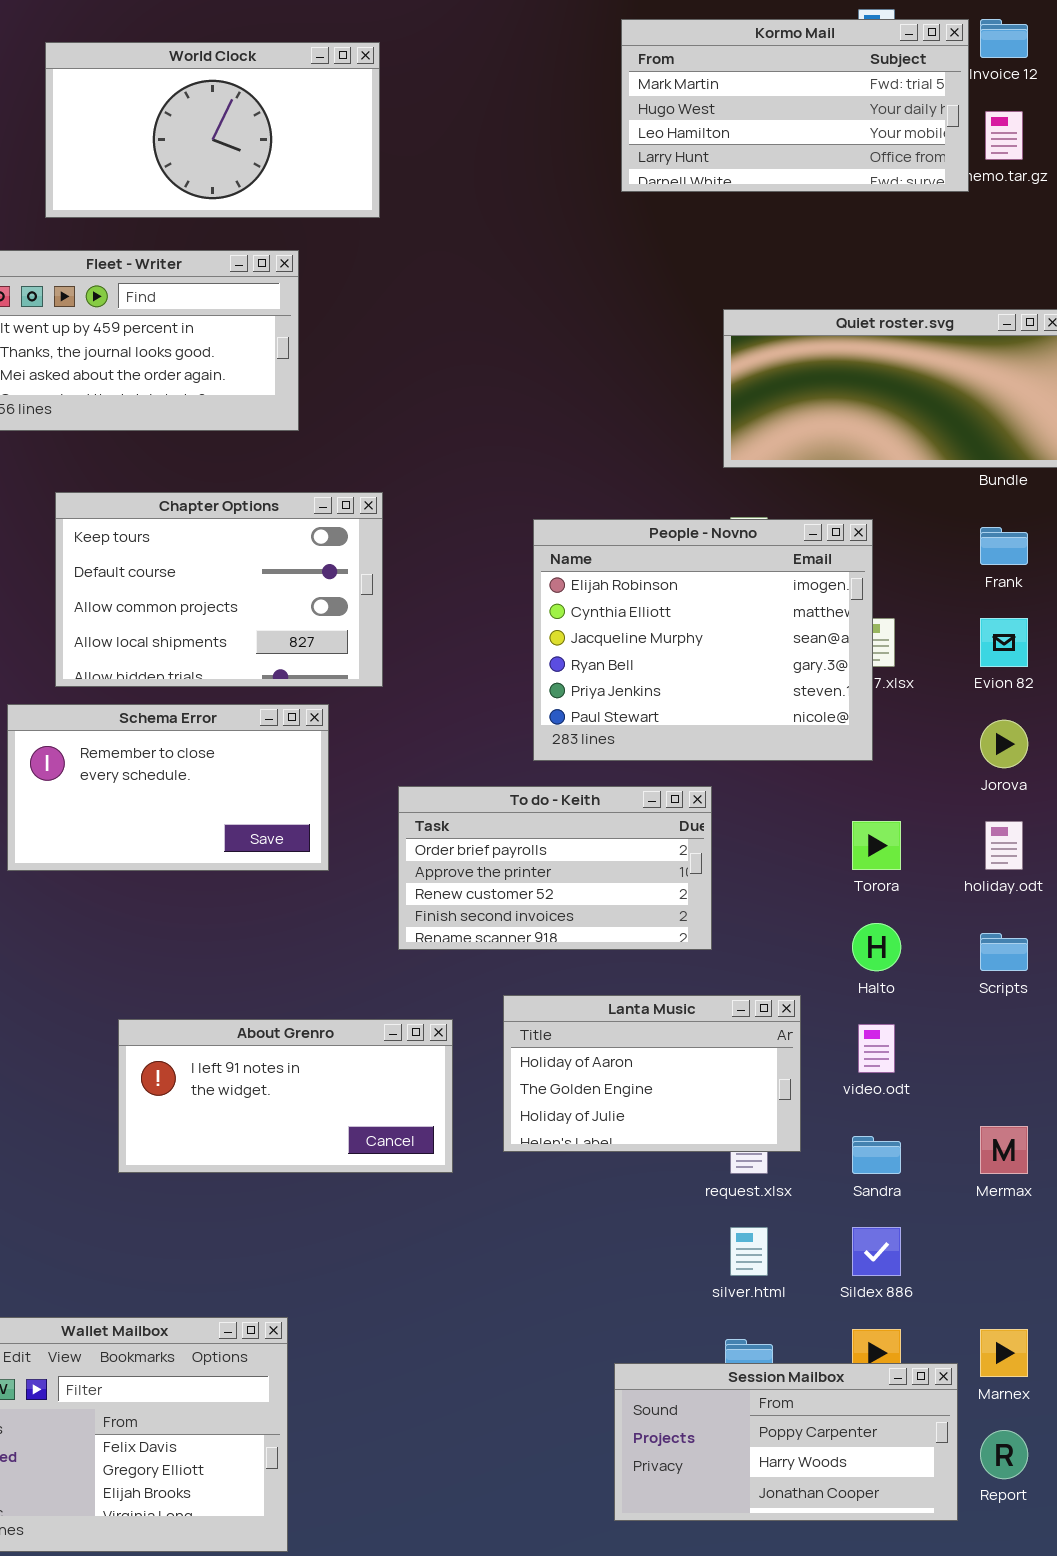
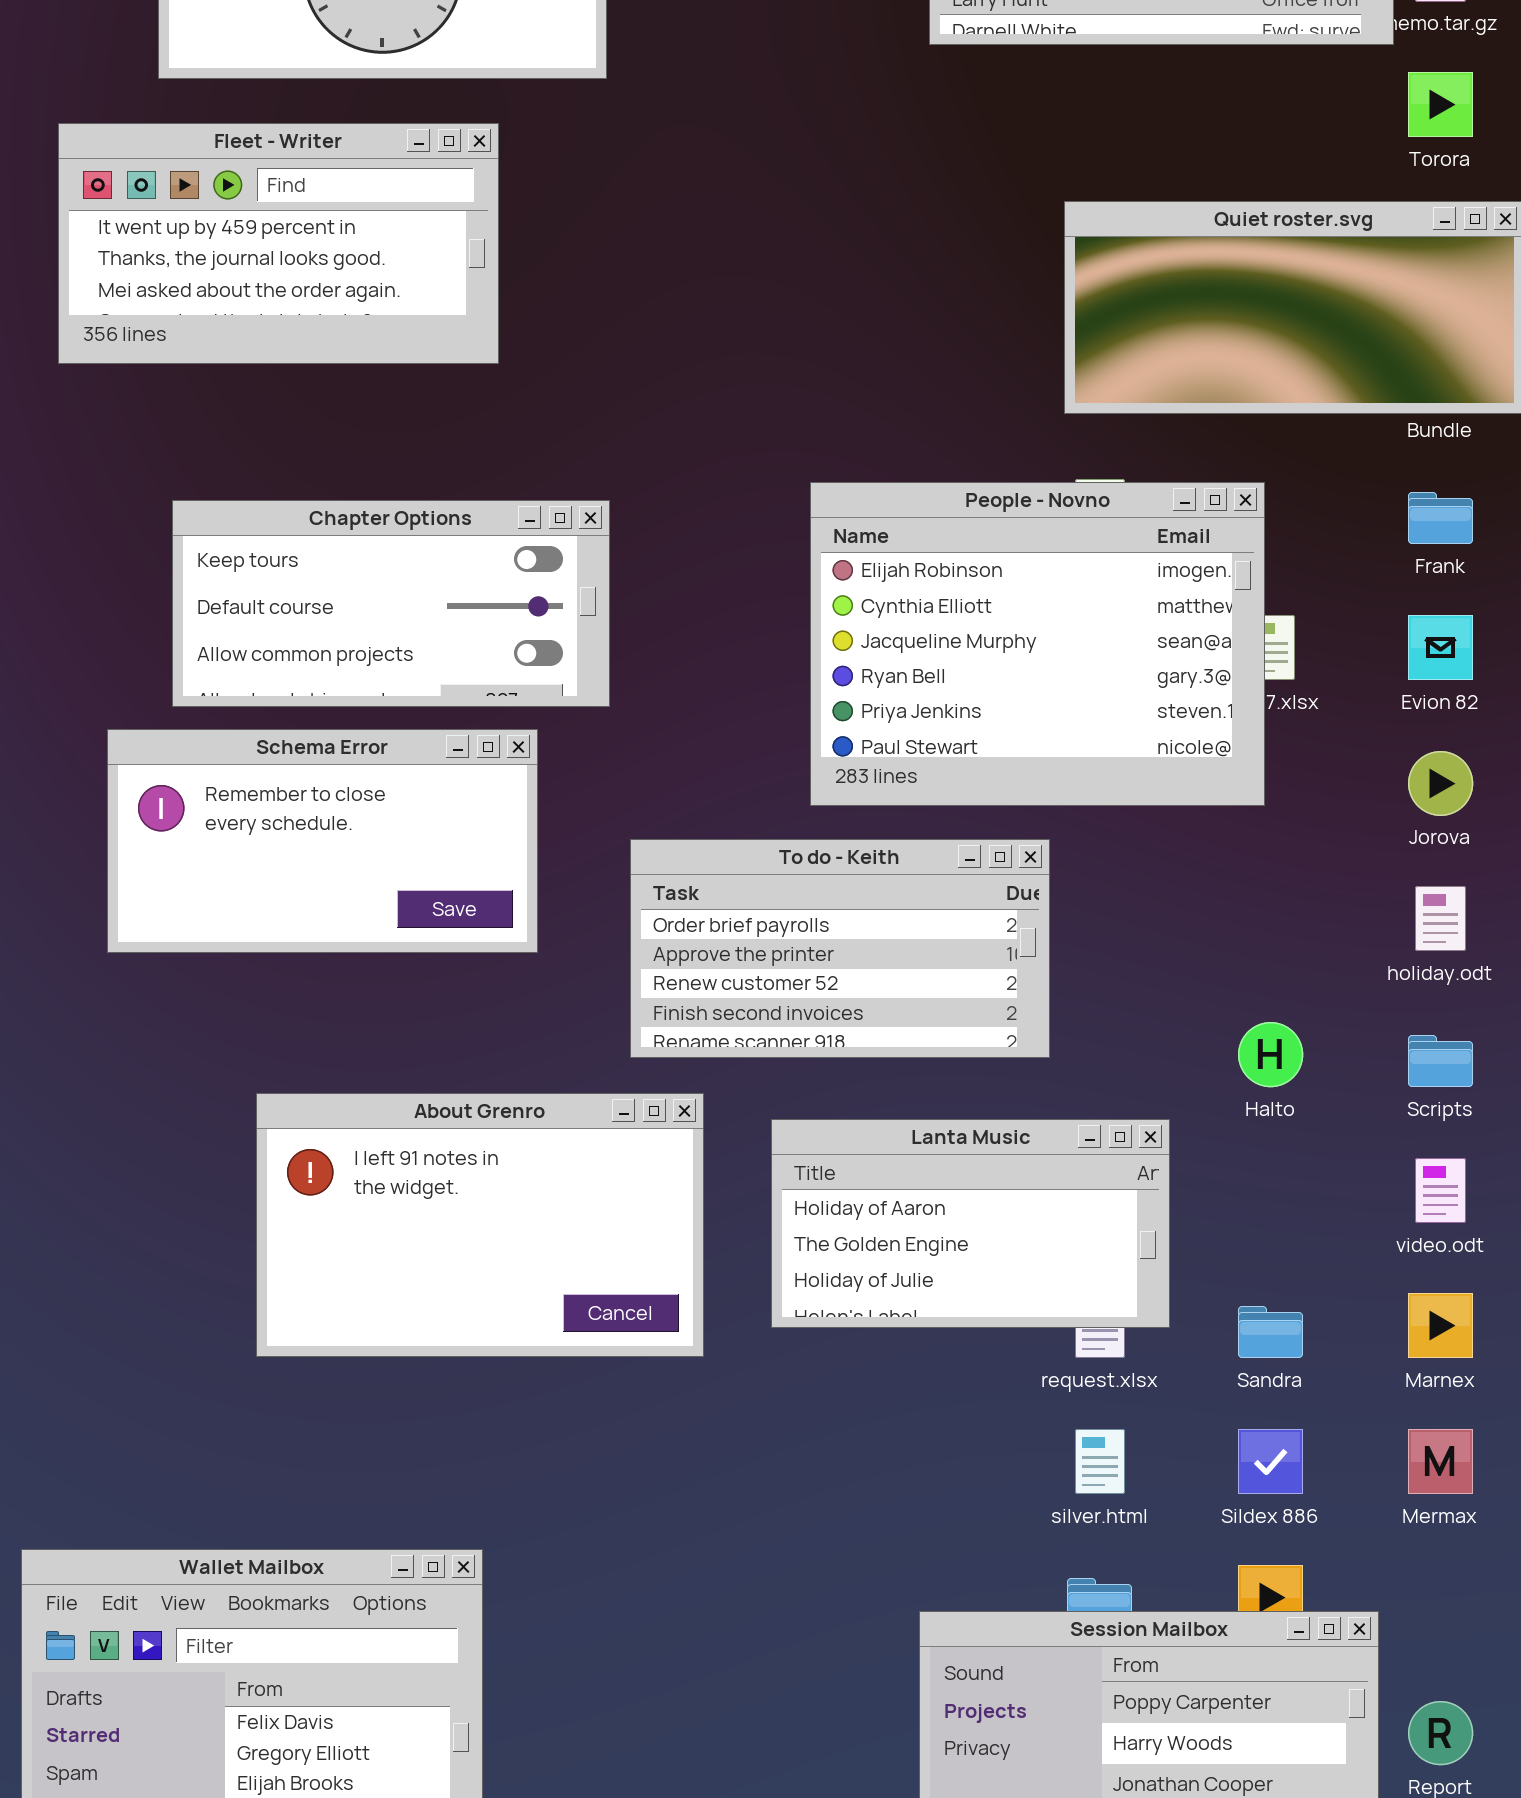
Chapter Options: [55,492,383,687] -> [172,500,610,707], resized
Torora: [852,821,901,870] -> [1408,72,1473,137], moved
About Grenro: [118,1019,453,1173] -> [256,1093,704,1357], resized
video.odt: [858,1024,895,1073] -> [1415,1158,1466,1223], moved
Mermax: [980,1126,1028,1174] -> [1408,1429,1473,1494], moved
Marnex: [980,1329,1028,1377] -> [1408,1293,1473,1358], moved

